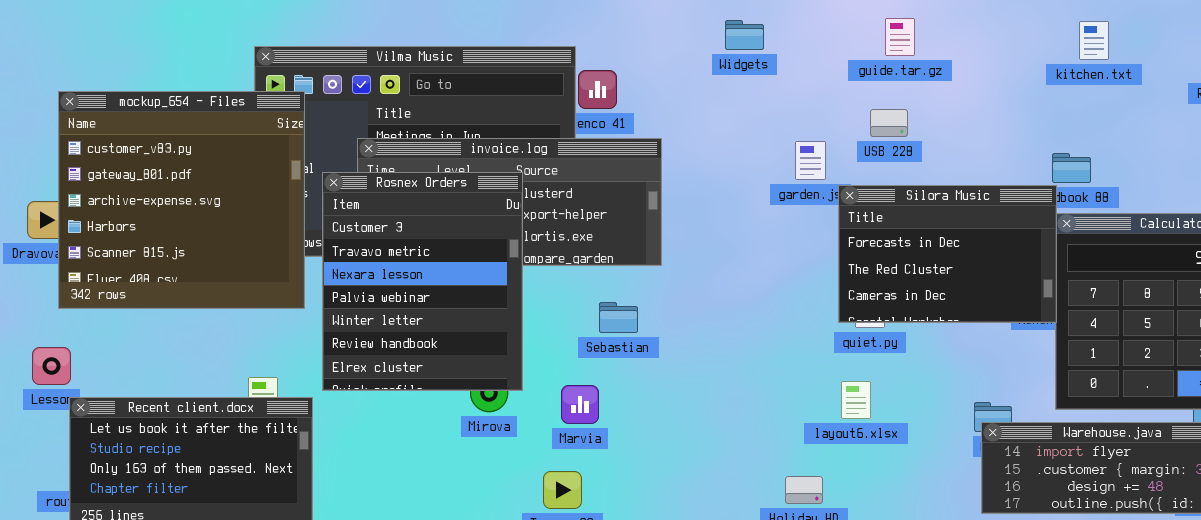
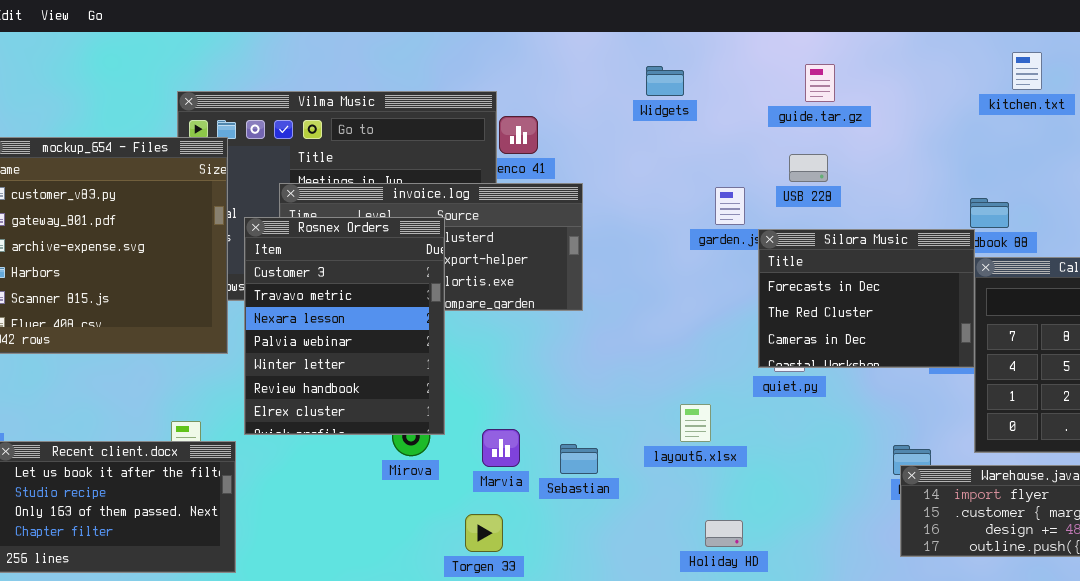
kitchen.txt: [1079,21,1109,60] -> [1012,52,1042,90], moved
Sebastian: [599,302,638,333] -> [560,444,598,474], moved
layout6.xlsx: [841,381,871,419] -> [680,404,711,442], moved

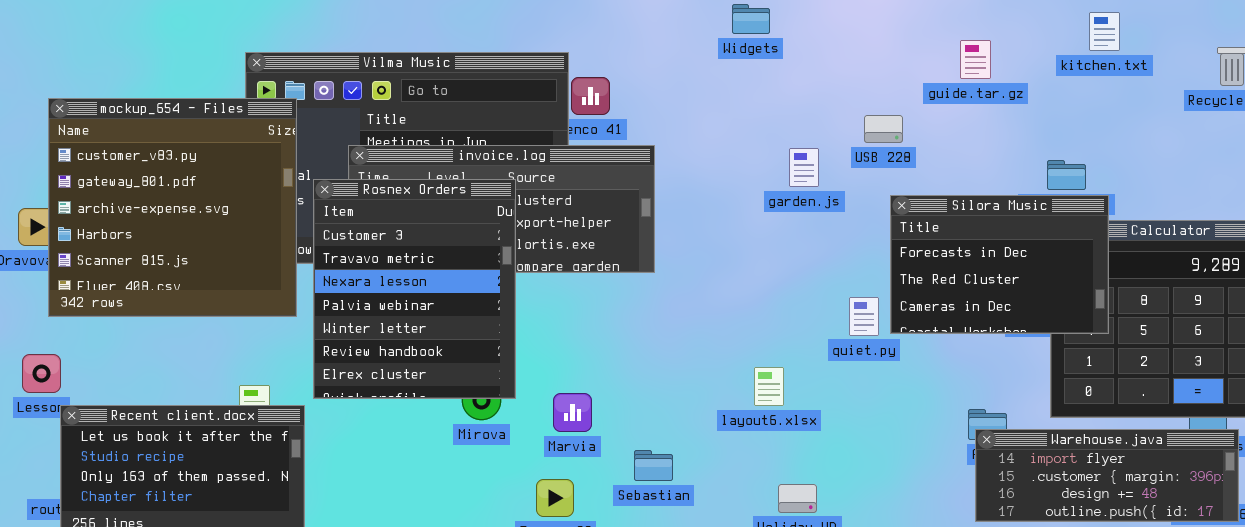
guide.tar.gz: [805,64,835,102] -> [960,40,991,79], moved
Widgets: [646,66,684,96] -> [732,4,770,34], moved
Silora Music: [758,229,975,368] -> [890,195,1109,334], moved
Sebastian: [560,444,598,474] -> [634,450,673,481], moved

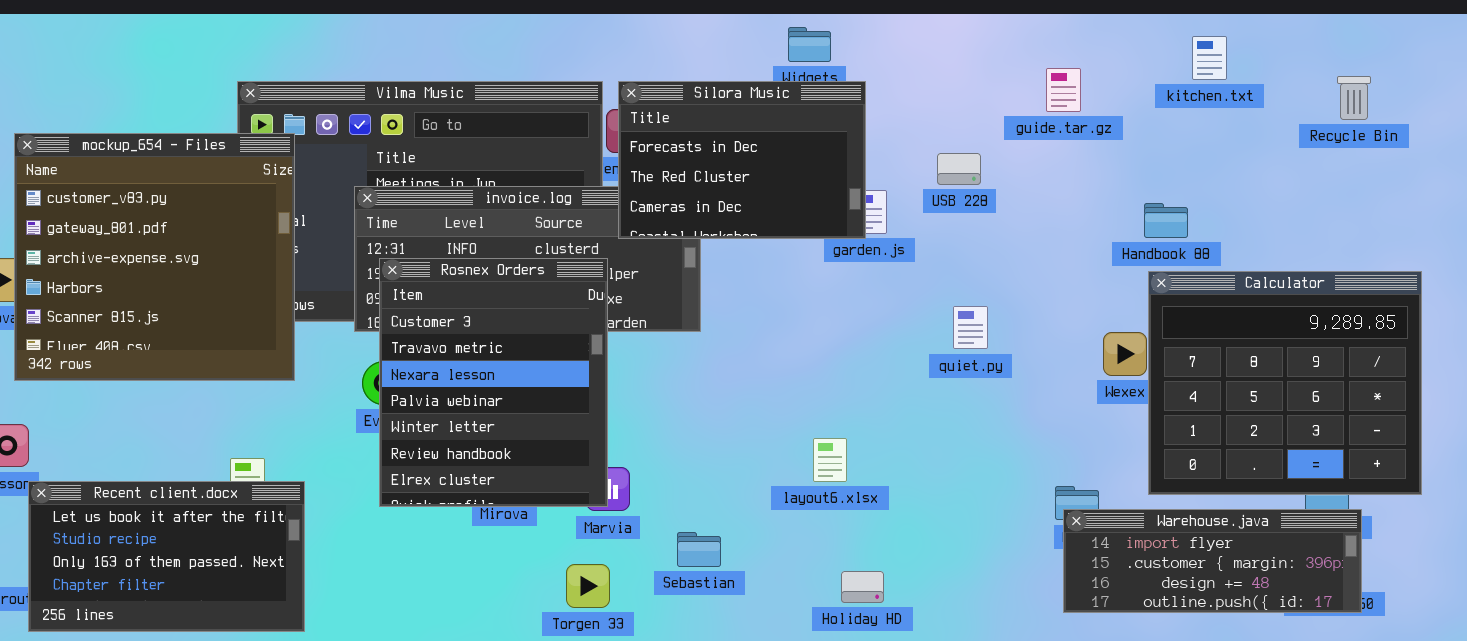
Rosnex Orders: [313,179,516,399] -> [379,258,608,507], moved
Silora Music: [890,195,1109,334] -> [618,81,866,239], moved
quiet.py: [849,297,879,336] -> [953,306,988,349], moved

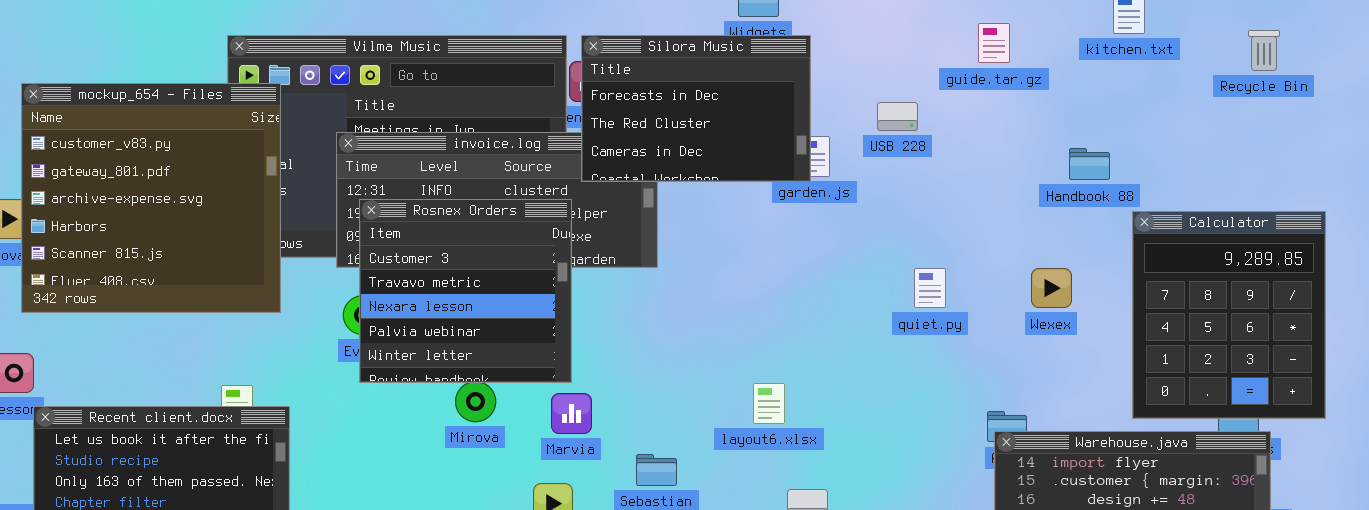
Rosnex Orders: [379,258,608,507] -> [359,199,572,383], resized
Calculator: [1148,271,1422,495] -> [1132,211,1326,419], resized
quiet.py: [953,306,988,349] -> [914,268,946,308], moved
layout6.xlsx: [813,438,847,482] -> [753,383,785,424], moved

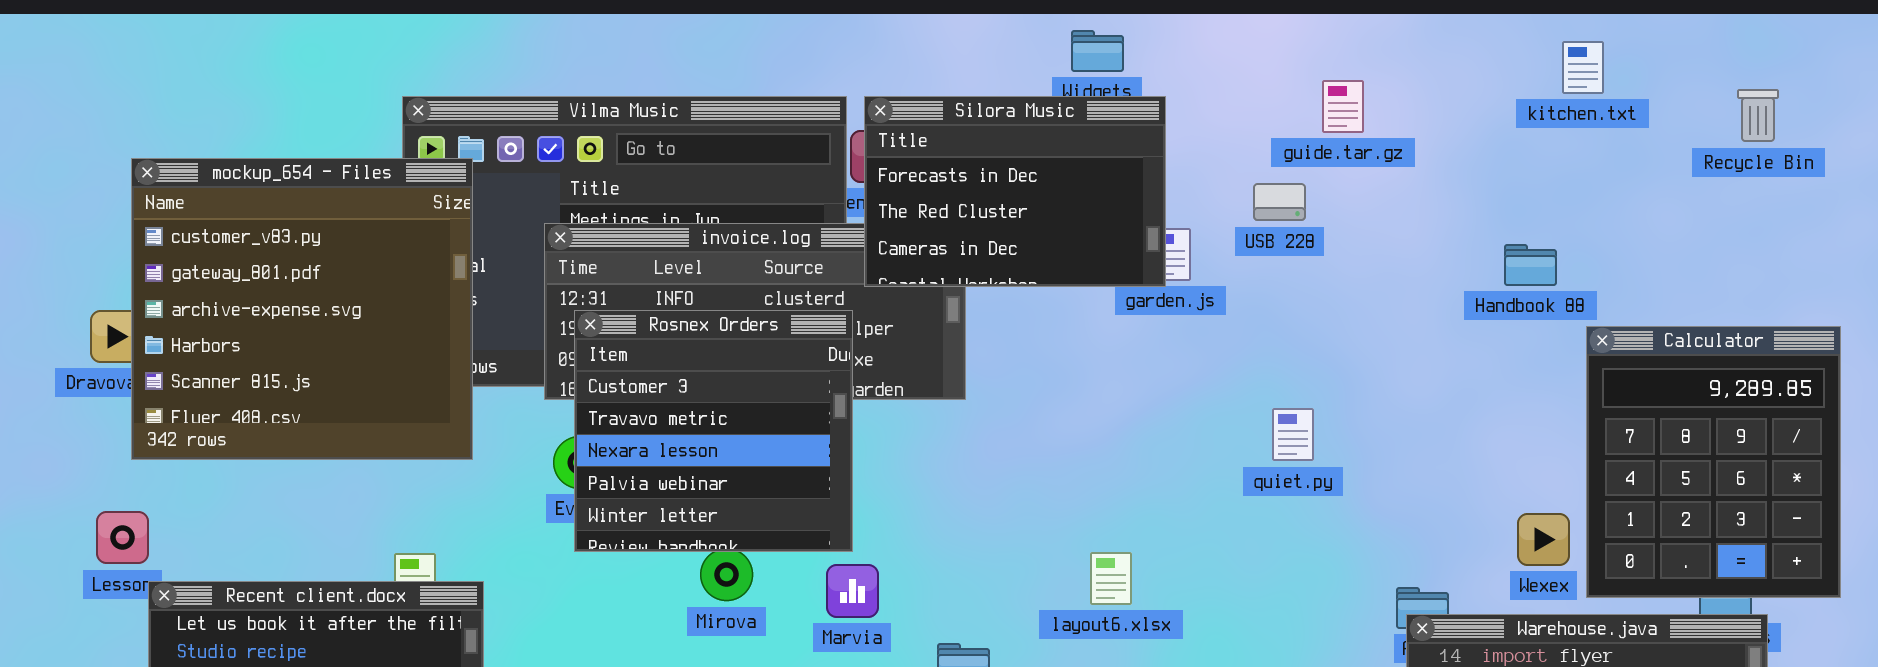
guide.tar.gz: [978,23,1010,63] -> [1322,80,1364,133], moved
quiet.py: [914,268,946,308] -> [1272,408,1314,461], moved
Wexex: [1031,268,1072,308] -> [1517,513,1570,566], moved

